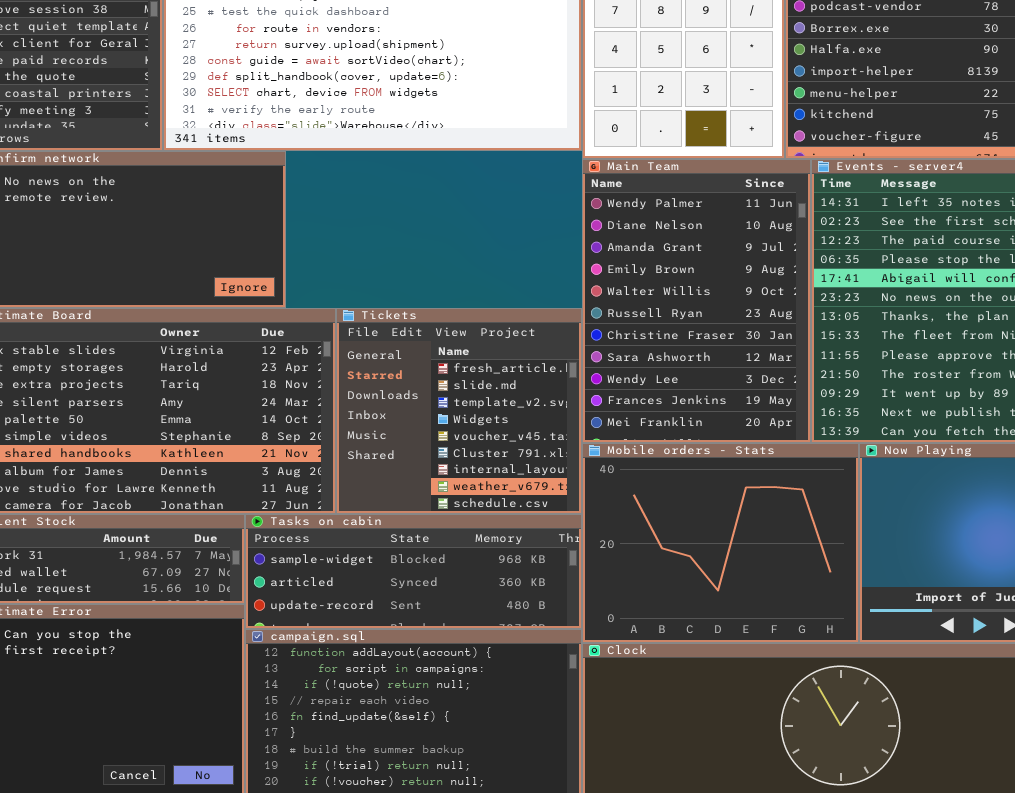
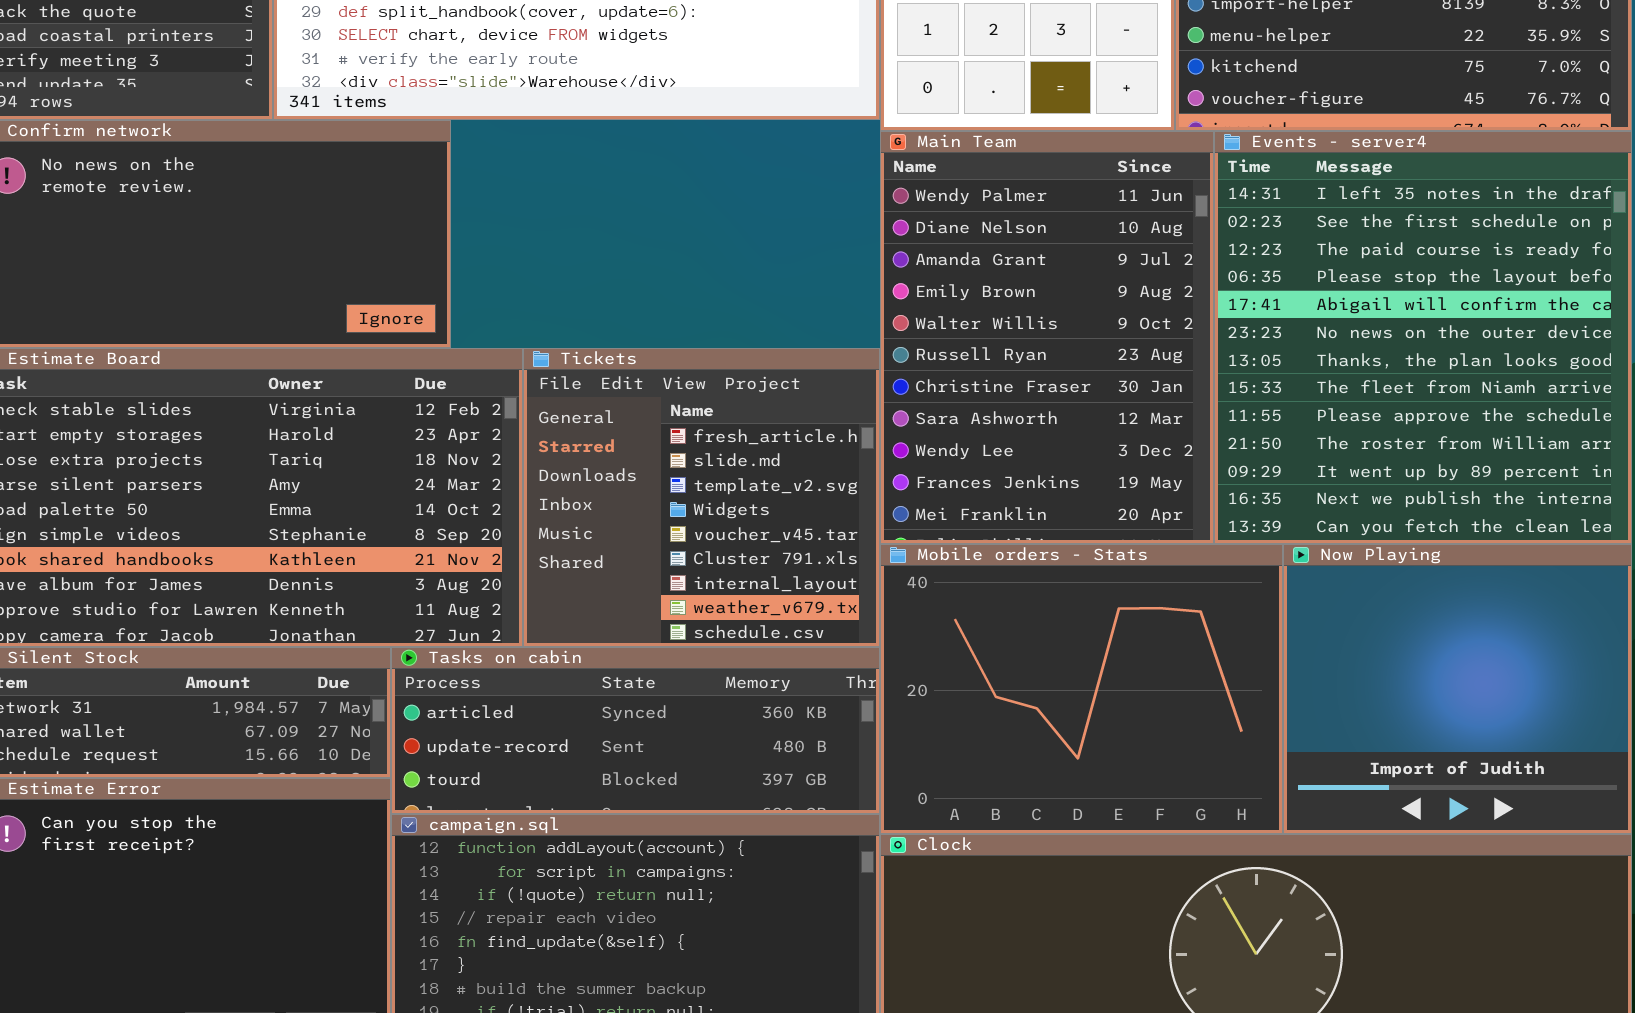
Tasks on cabin: [245,514,582,629] -> [391,647,880,814], scrolled down 1 row

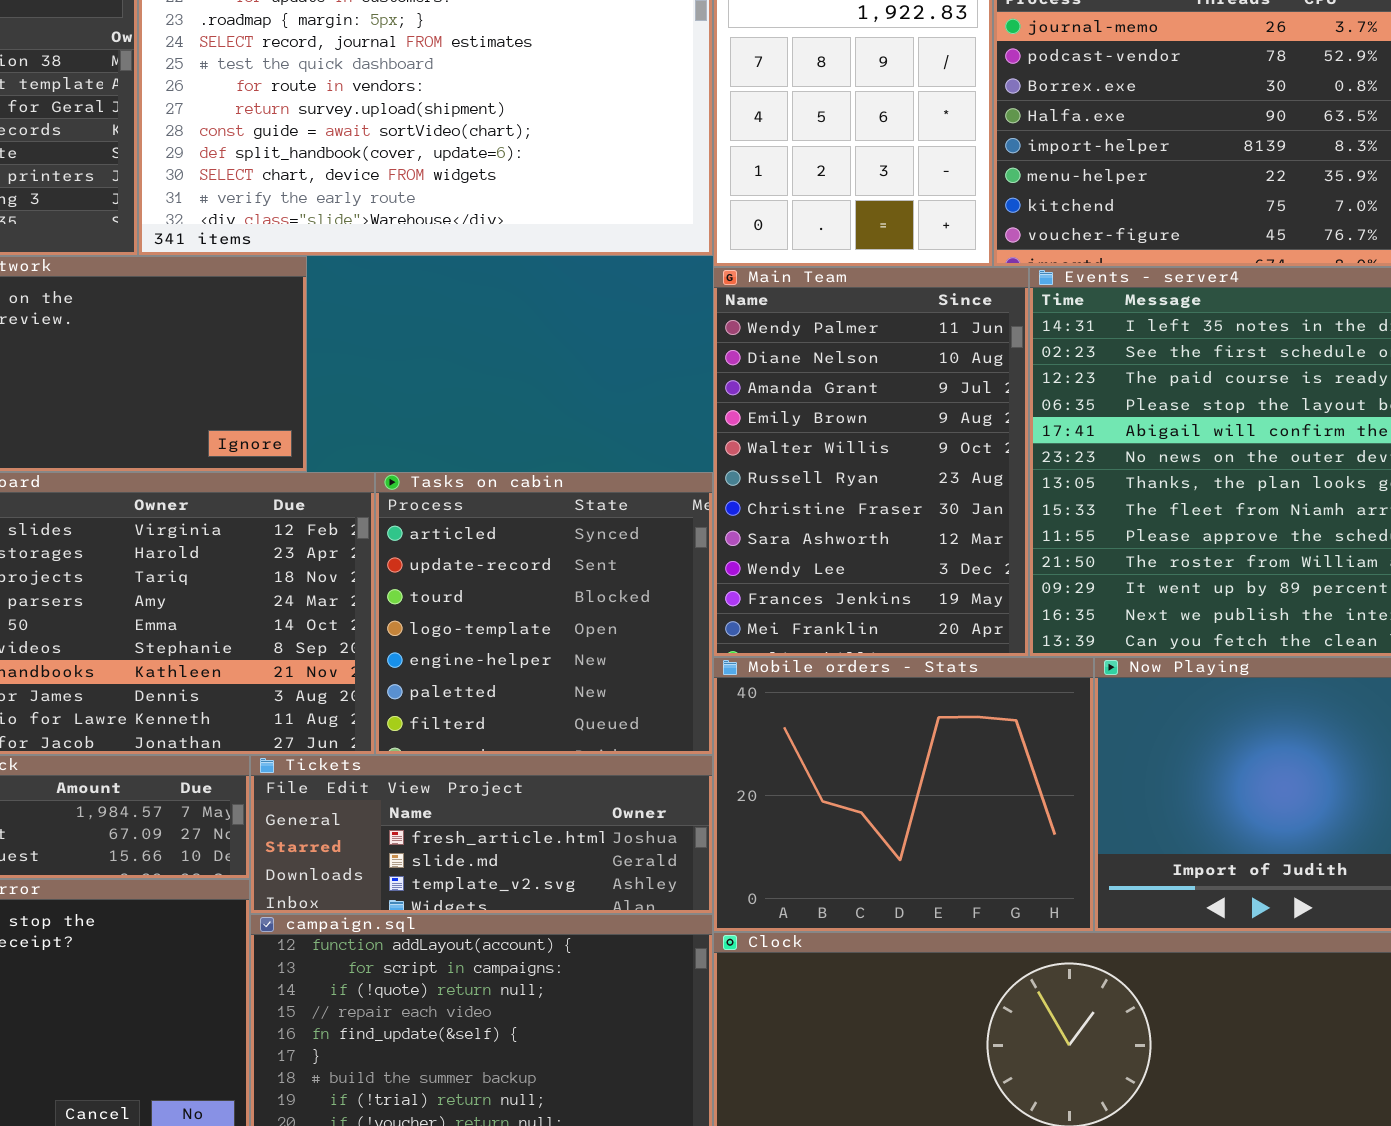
Tickets: [523,348,880,647] -> [250,755,713,914], moved, resized
Tasks on cabin: [391,647,880,814] -> [375,472,713,755], moved, resized

